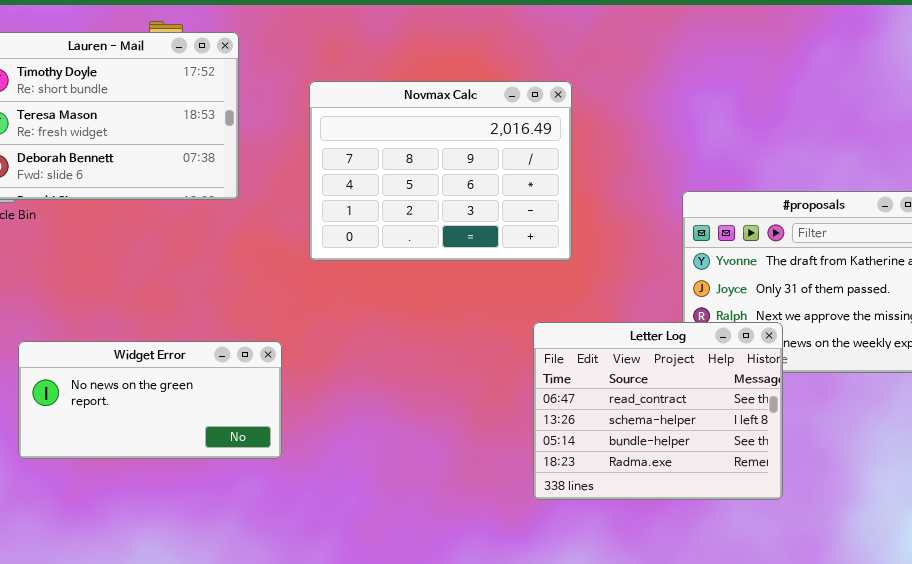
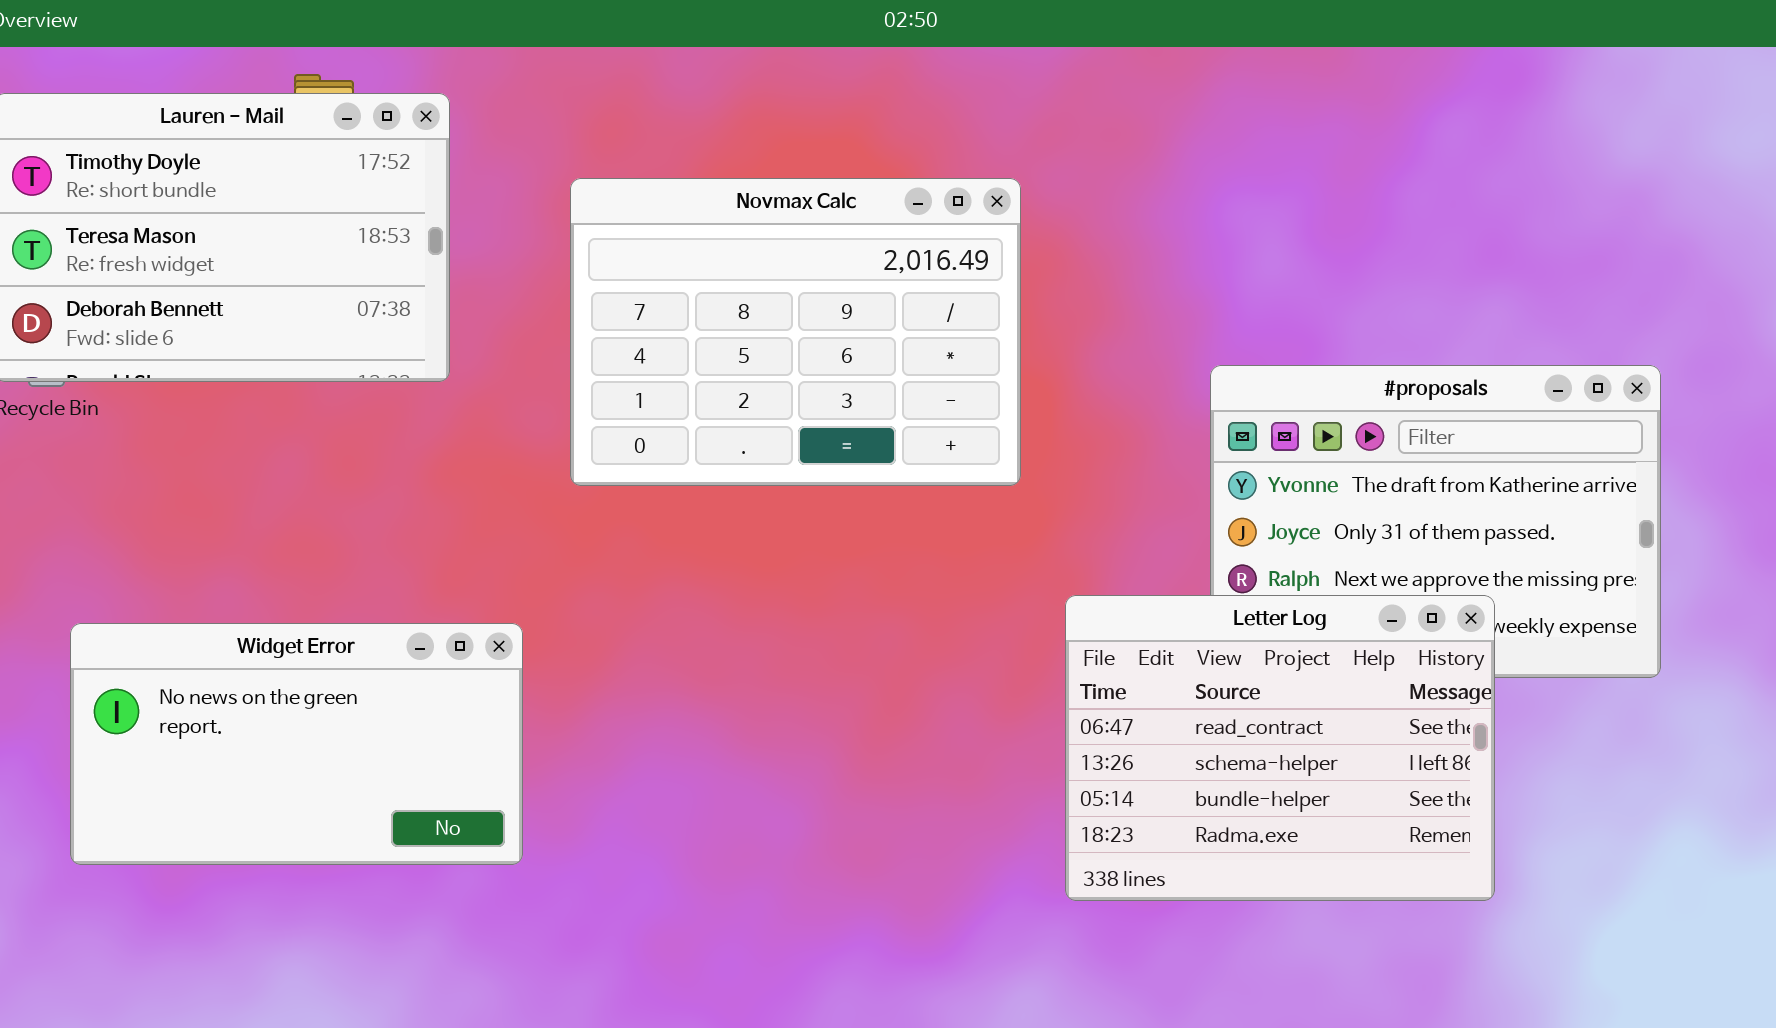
Letter Log: [533,322,783,500] -> [1065,595,1495,901], moved
Widget Error: [18,341,282,459] -> [70,623,523,865], resized

